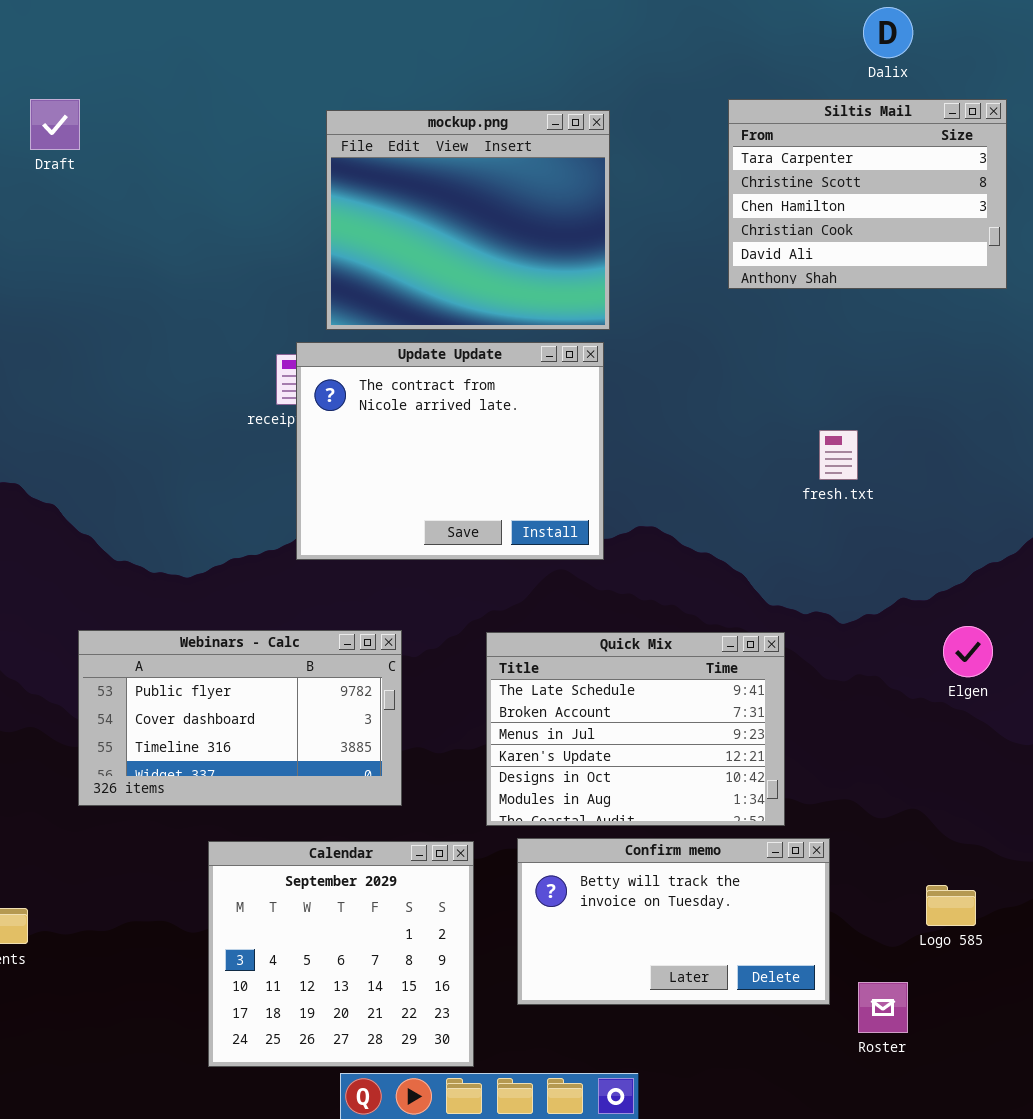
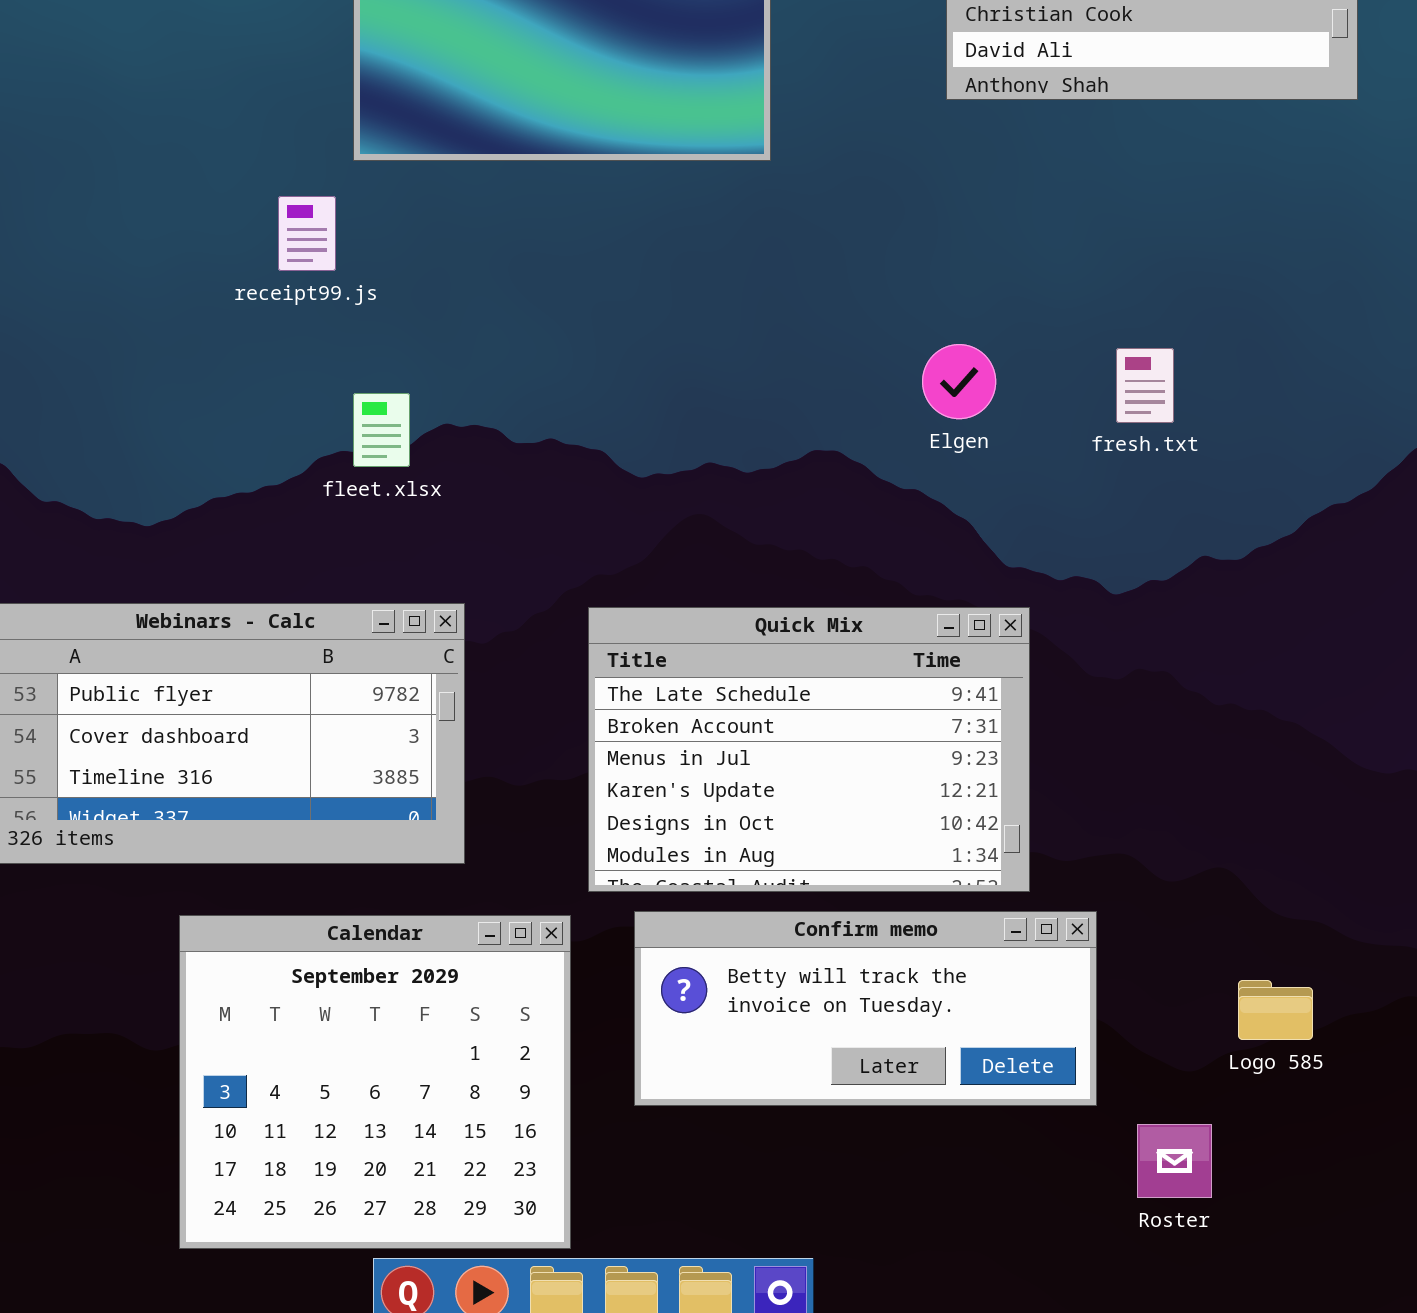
Update Update: [296,342,604,560] -> none, closed
fresh.txt: [819,430,858,480] -> [1116,348,1174,423], moved
Elgen: [943,626,993,677] -> [922,344,996,419], moved
Confirm memo: [517,838,830,1005] -> [634,911,1097,1106], resized

